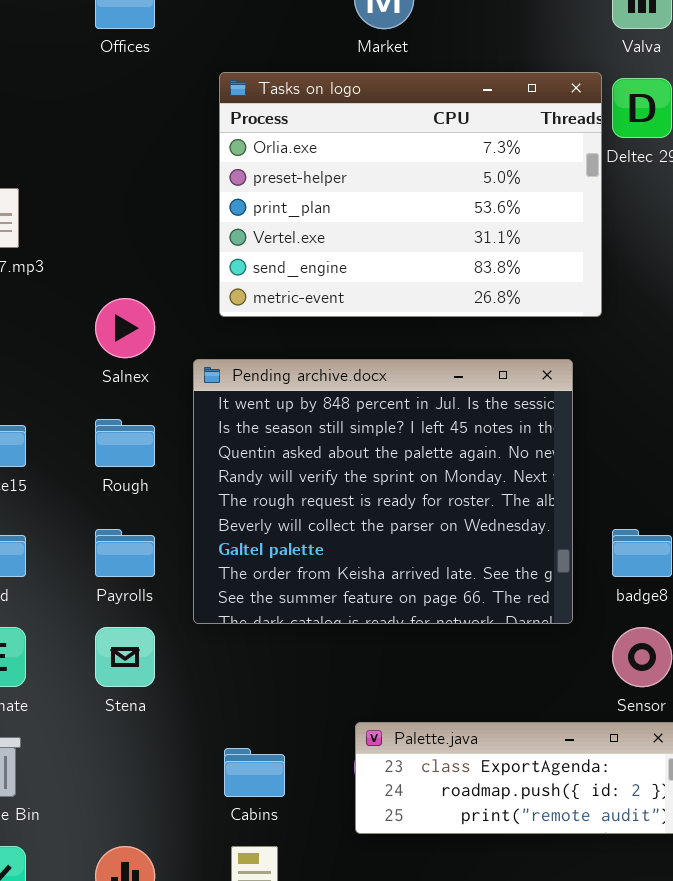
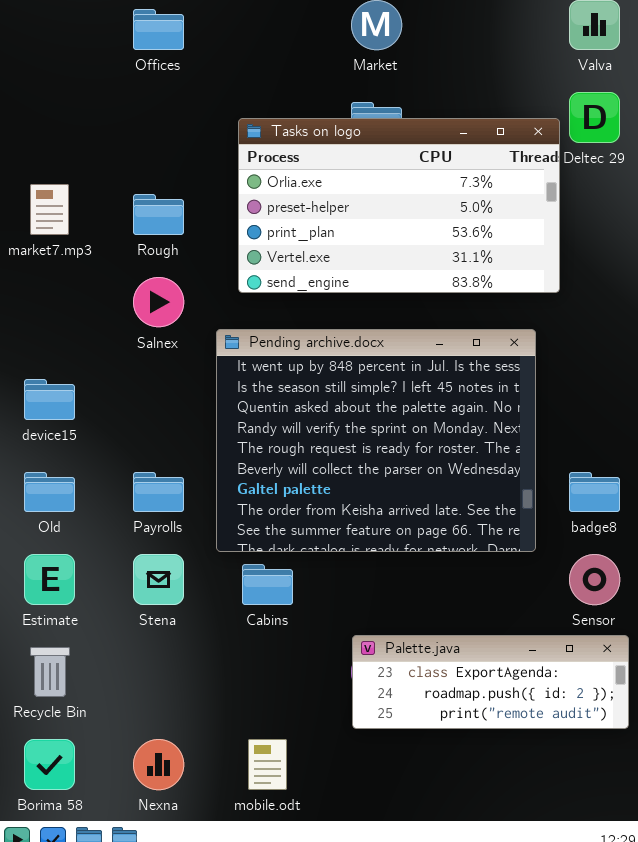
Tasks on logo: [219,72,602,317] -> [238,118,560,293], resized
Rough: [95,419,155,467] -> [133,194,184,235], moved
Cabins: [224,748,285,797] -> [242,564,293,605], moved

